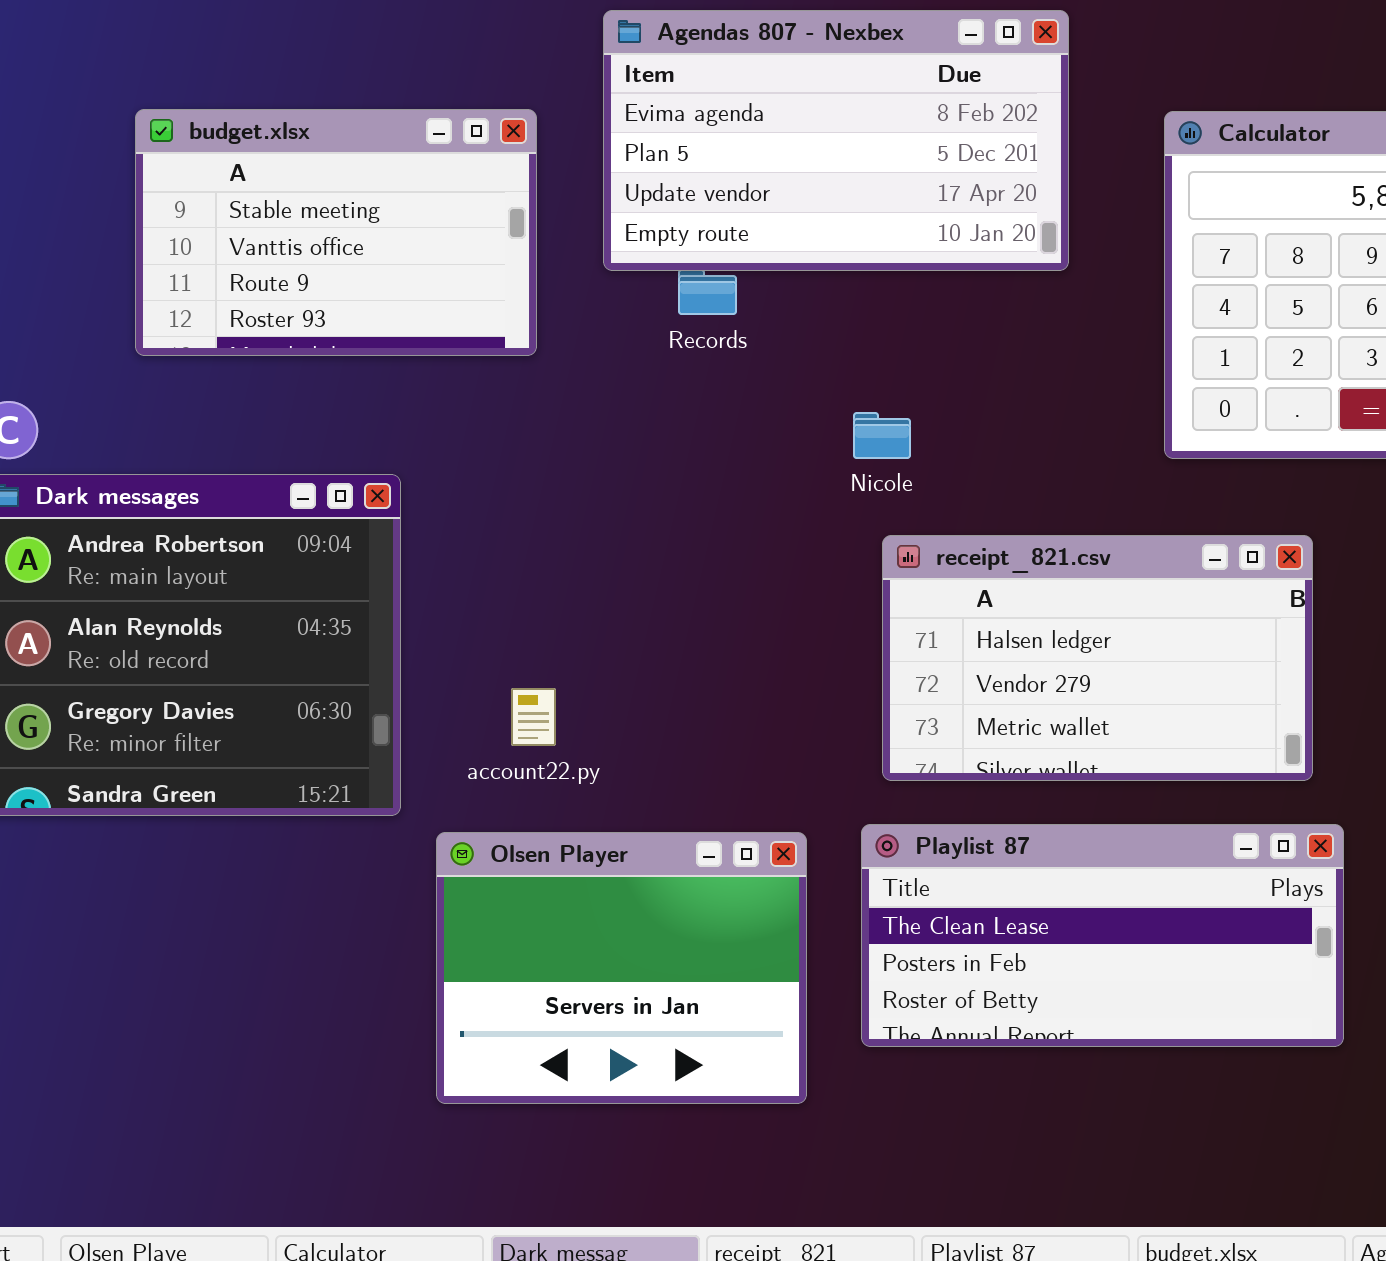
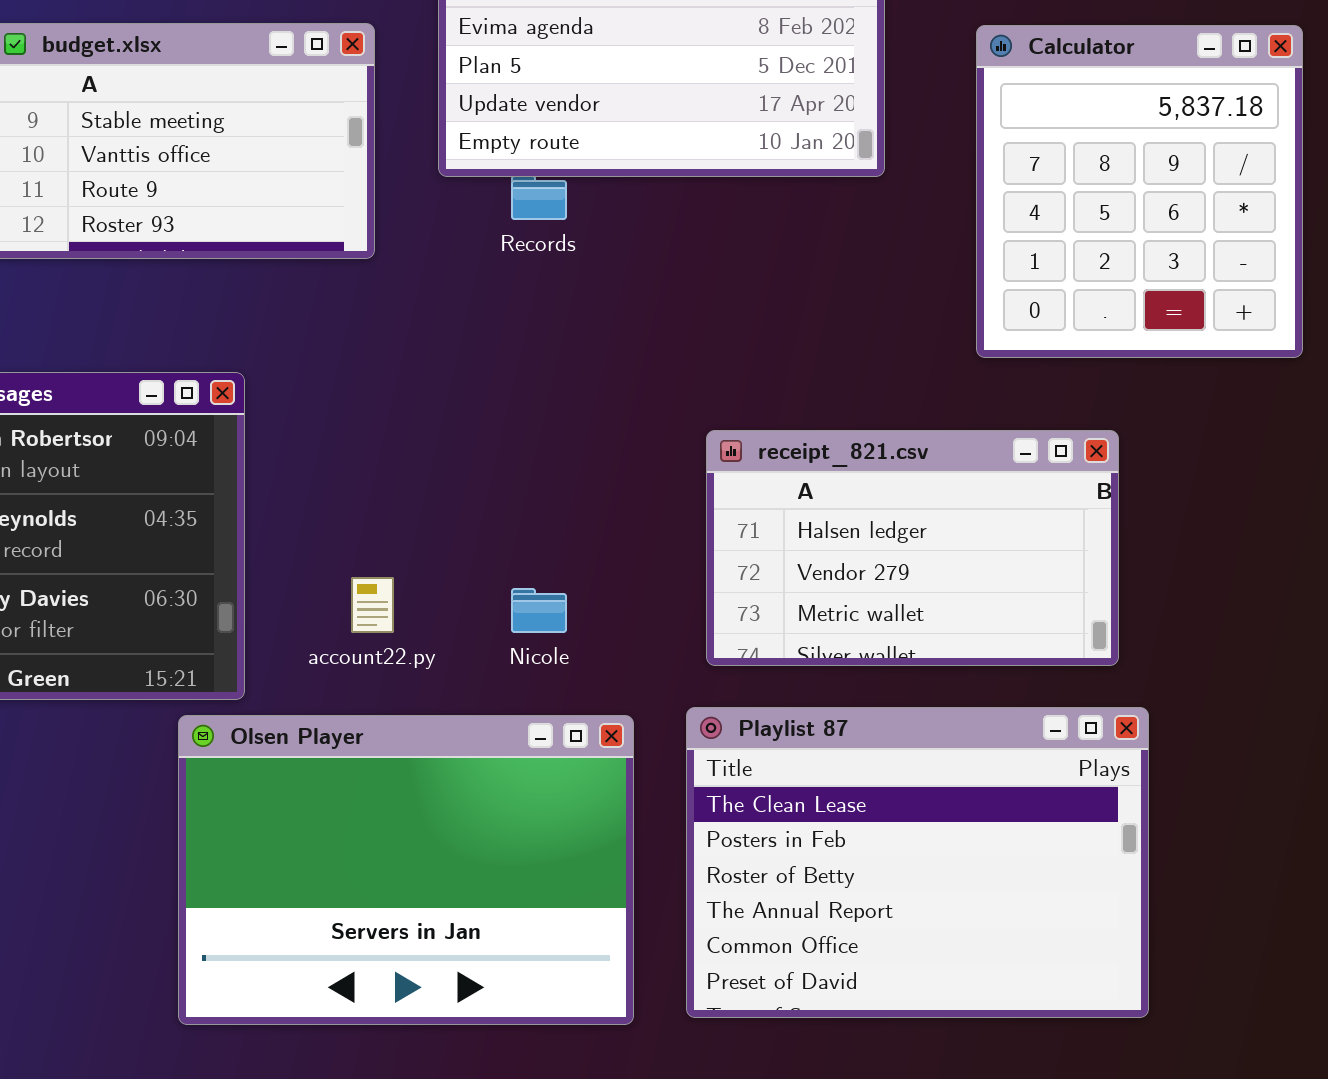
Nicole: [853,412,911,459] -> [511,588,567,633], moved
Playlist 87: [861,824,1344,1047] -> [686,707,1149,1018], resized
Olsen Player: [436,832,807,1104] -> [178,715,634,1025], resized

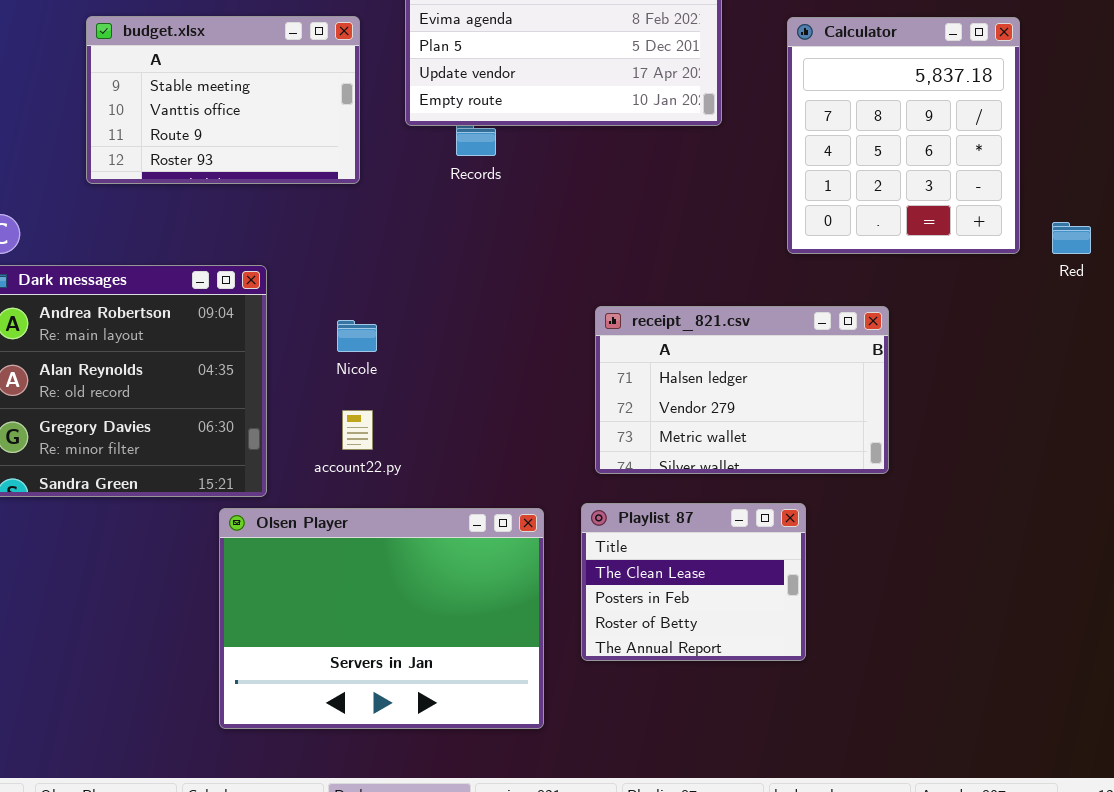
Nicole: [511,588,567,633] -> [337,320,377,352], moved
Playlist 87: [686,707,1149,1018] -> [581,503,806,661], resized

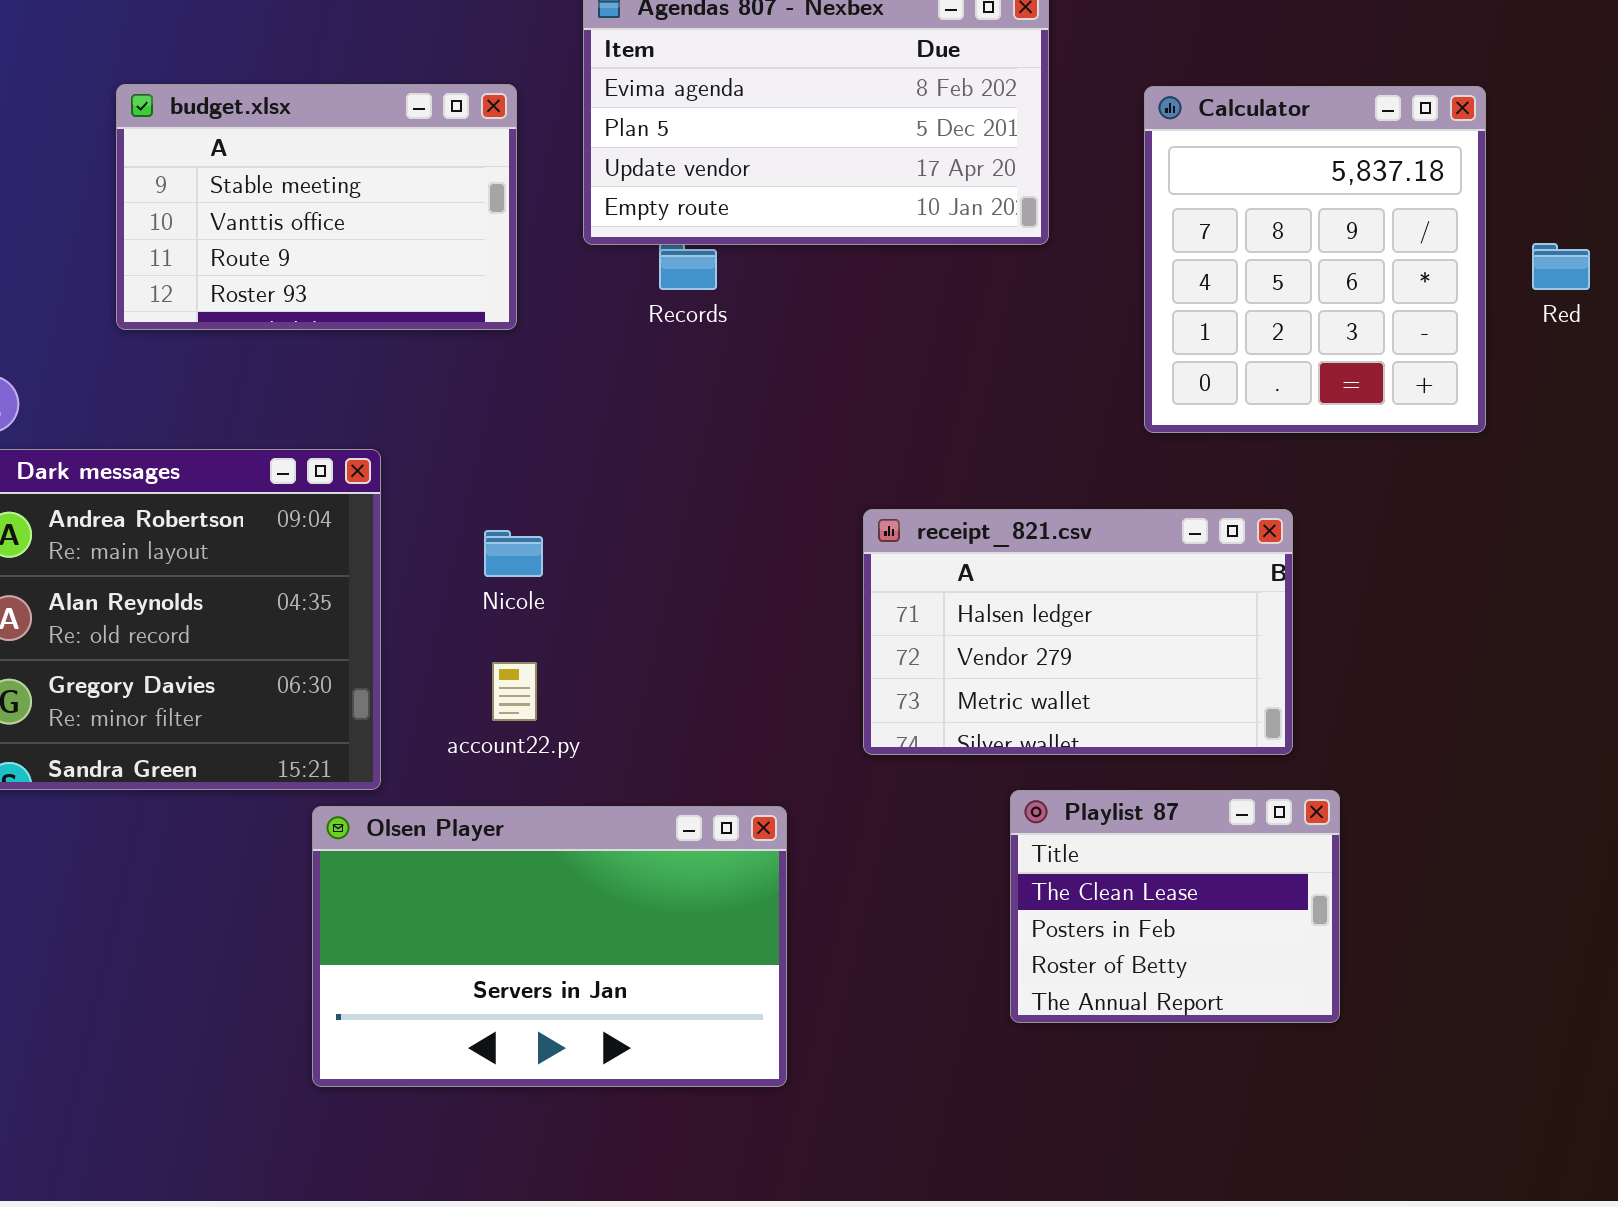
Red: [1052,222,1091,254] -> [1532,243,1590,290], moved
Playlist 87: [581,503,806,661] -> [1010,790,1340,1023], moved
Olsen Player: [219,508,544,729] -> [312,806,787,1087], resized

